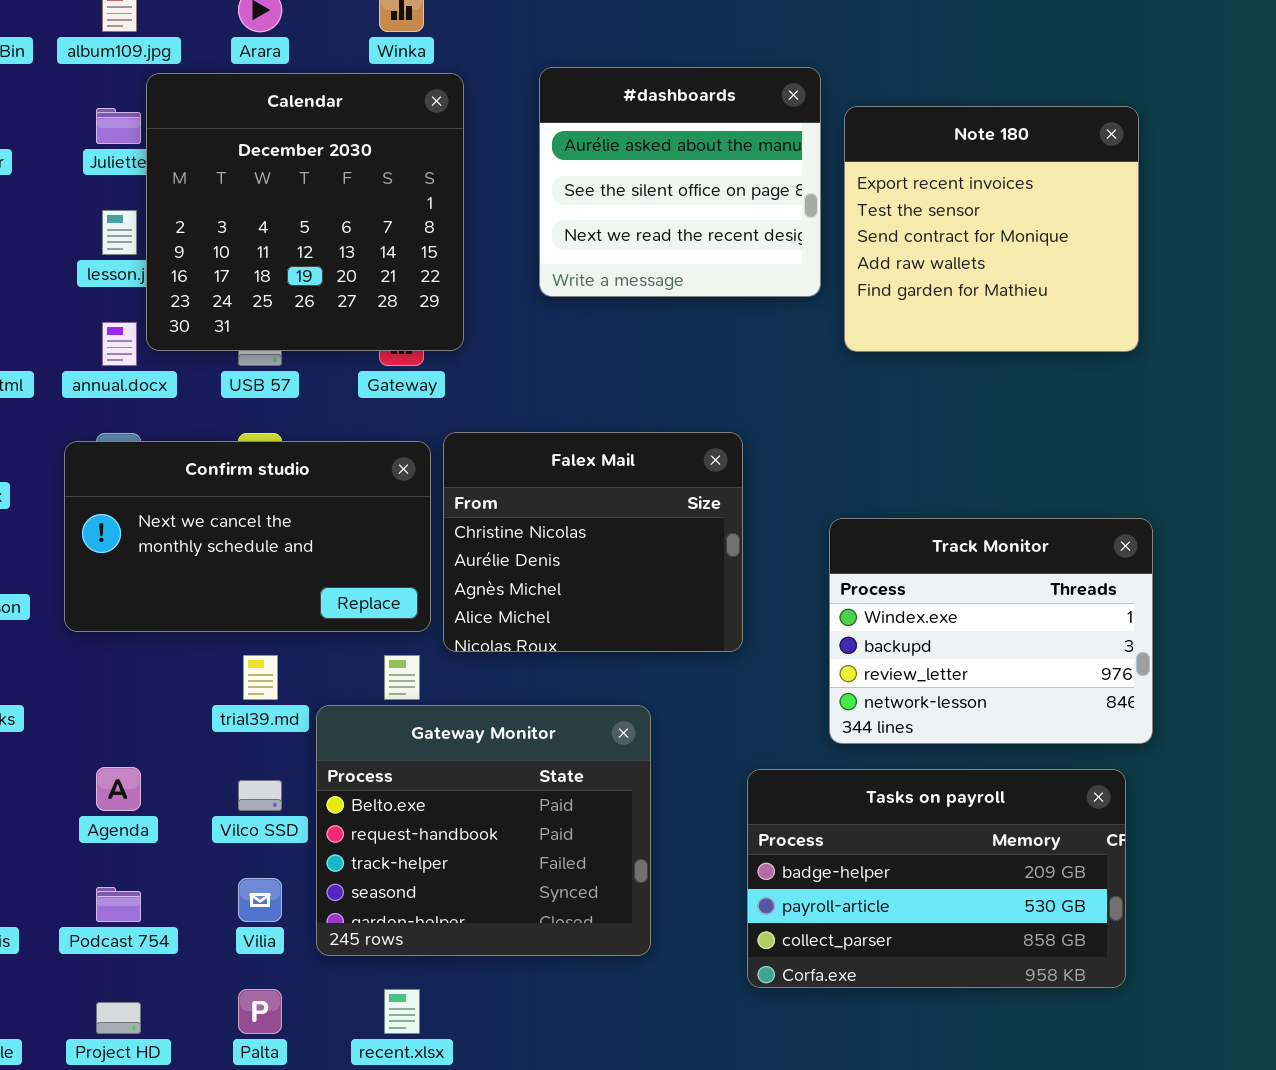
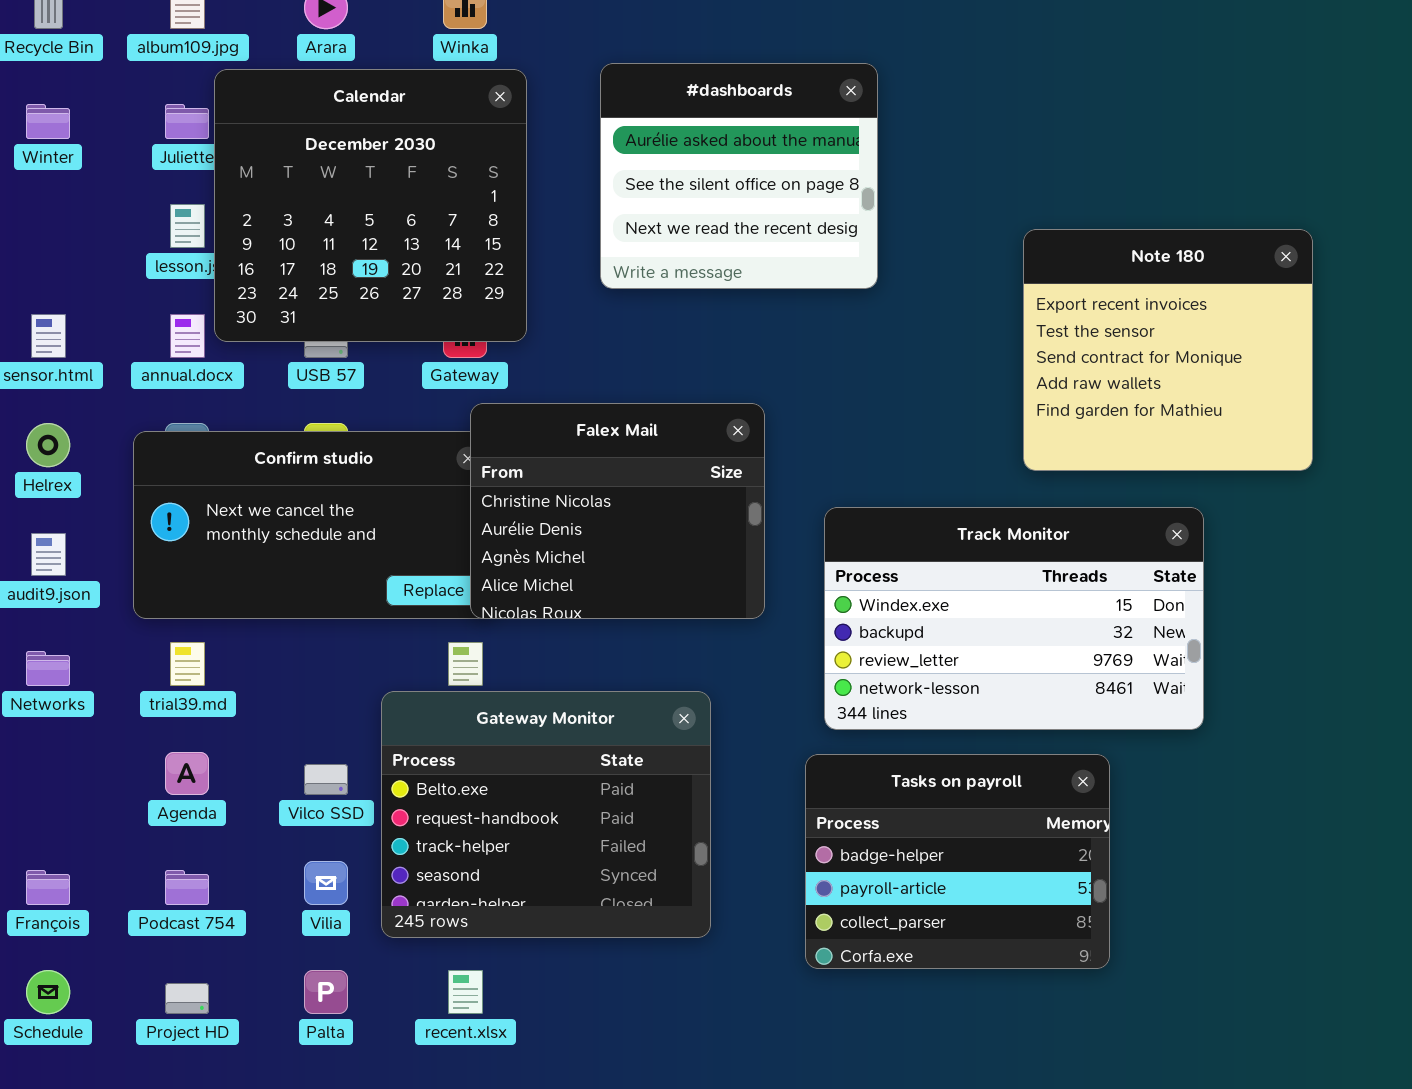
Note 180: [844,106,1139,352] -> [1023,229,1313,471], moved
Falex Mail: [443,432,743,652] -> [470,403,765,619], moved
Track Monitor: [829,518,1153,744] -> [824,507,1204,730], resized
trial39.md: [243,655,278,700] -> [170,642,205,686], moved
Tasks on payroll: [747,769,1126,988] -> [805,754,1110,969], resized

